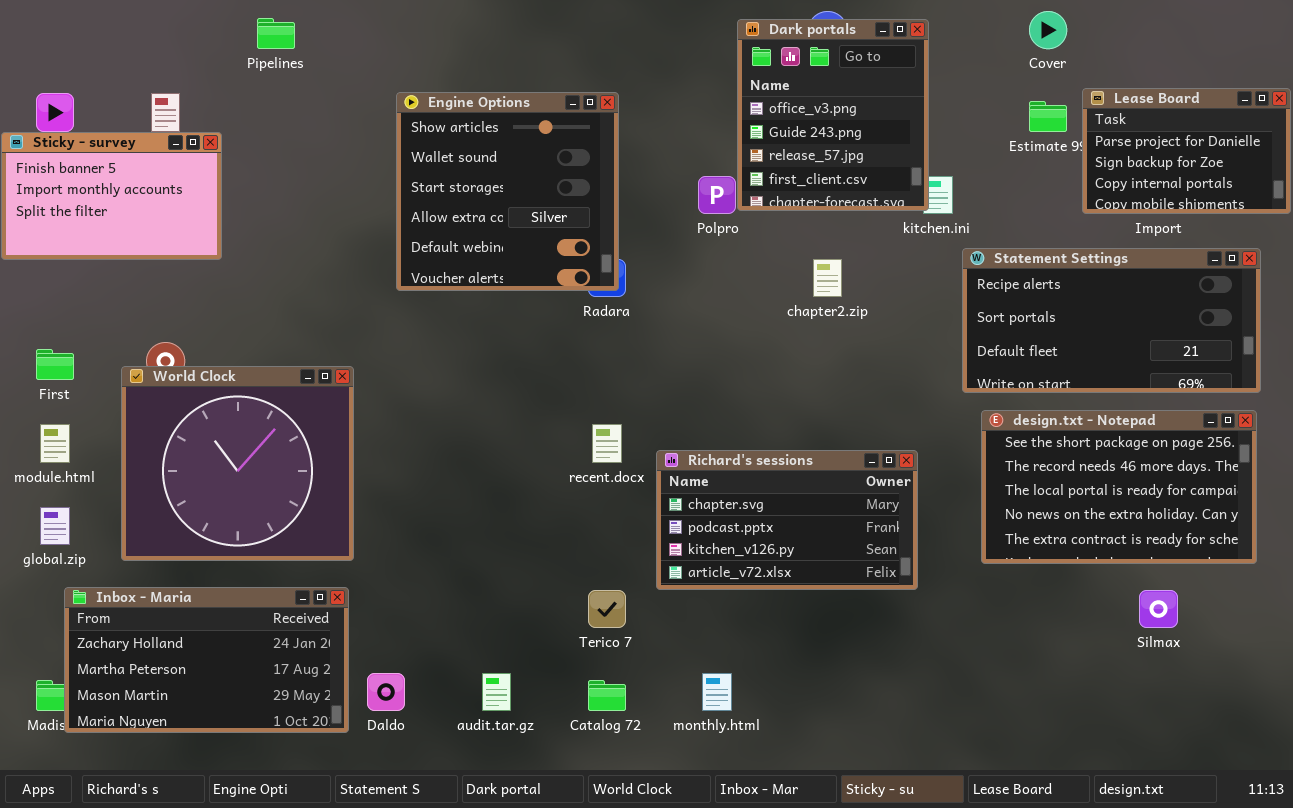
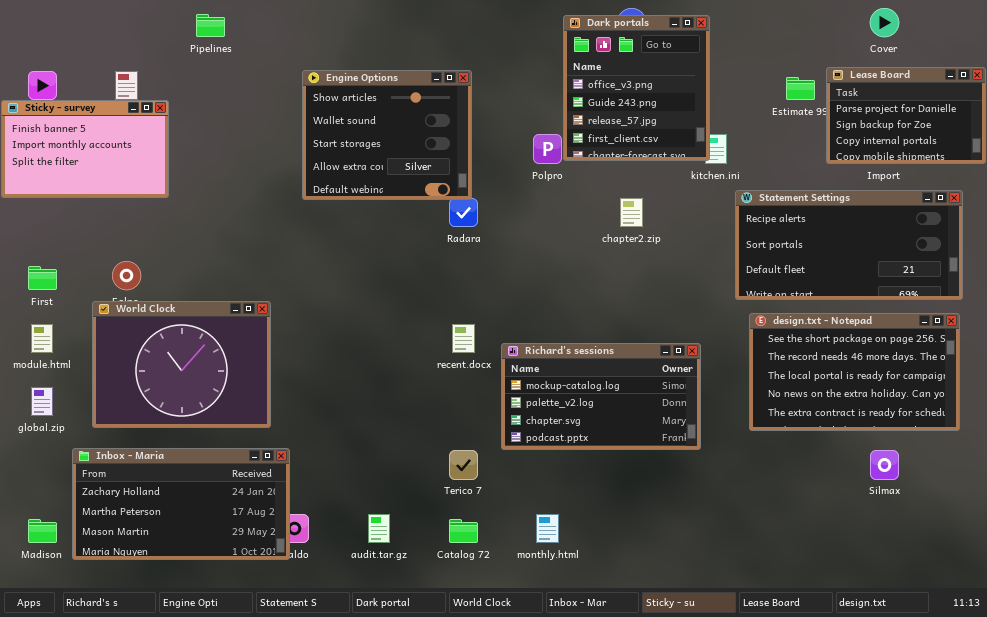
Cover: [1029,11,1067,49] -> [870,8,899,37], moved
Engine Options: [396,92,619,291] -> [302,70,472,200], resized
World Clock: [121,366,354,561] -> [92,301,271,428], resized
Richard's sessions: [656,450,918,590] -> [501,343,701,450], scrolled up 2 rows
Inbox - Maria: [64,587,349,733] -> [72,448,290,560], moved

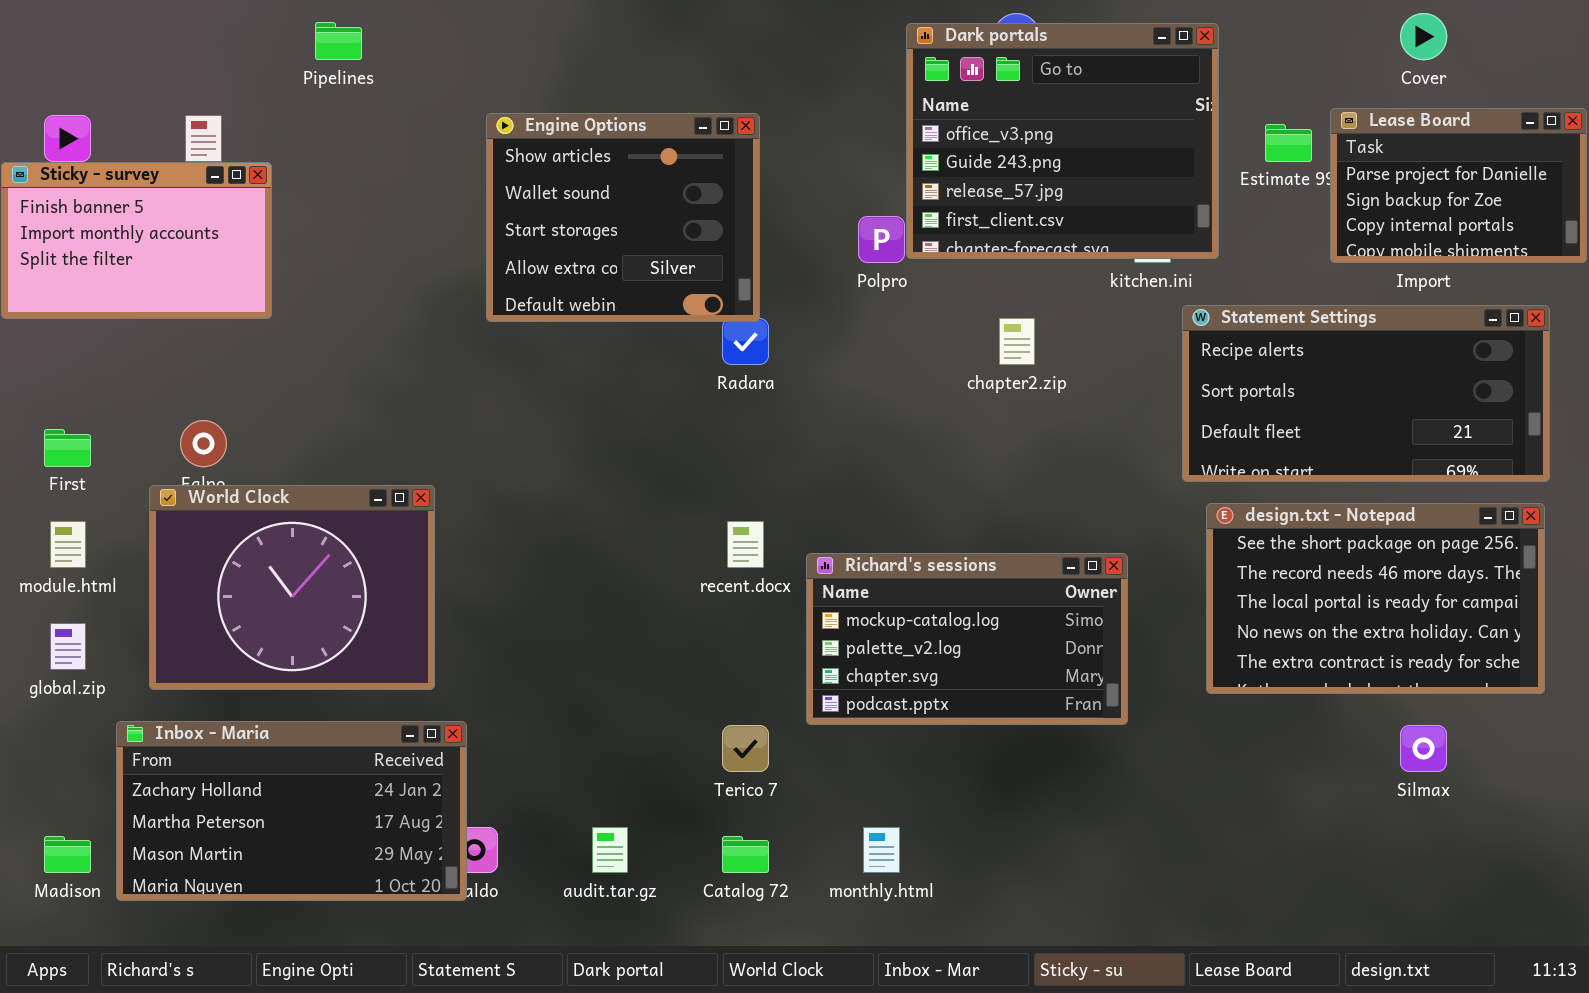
Dark portals: [563,15,710,161] -> [906,23,1219,259], resized

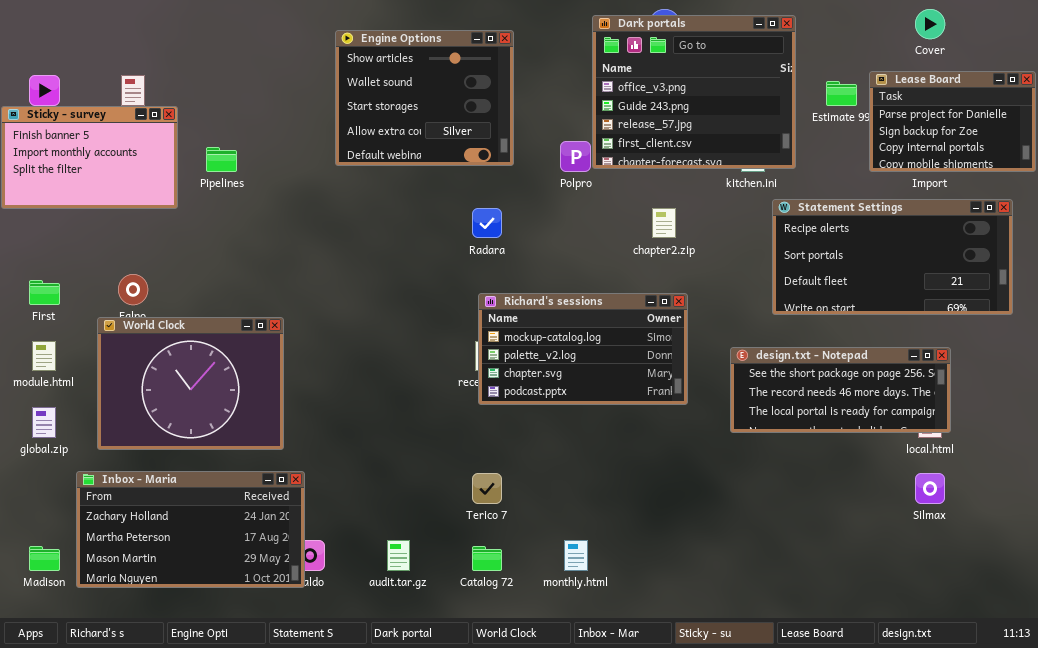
Pipelines: [315,22,362,60] -> [206,147,237,172], moved
Engine Options: [486,113,760,322] -> [335,30,514,166], moved
design.txt - Notepad: [1206,503,1545,694] -> [730,347,951,433], moved, resized
Richard's sessions: [806,553,1128,725] -> [478,293,688,405], moved

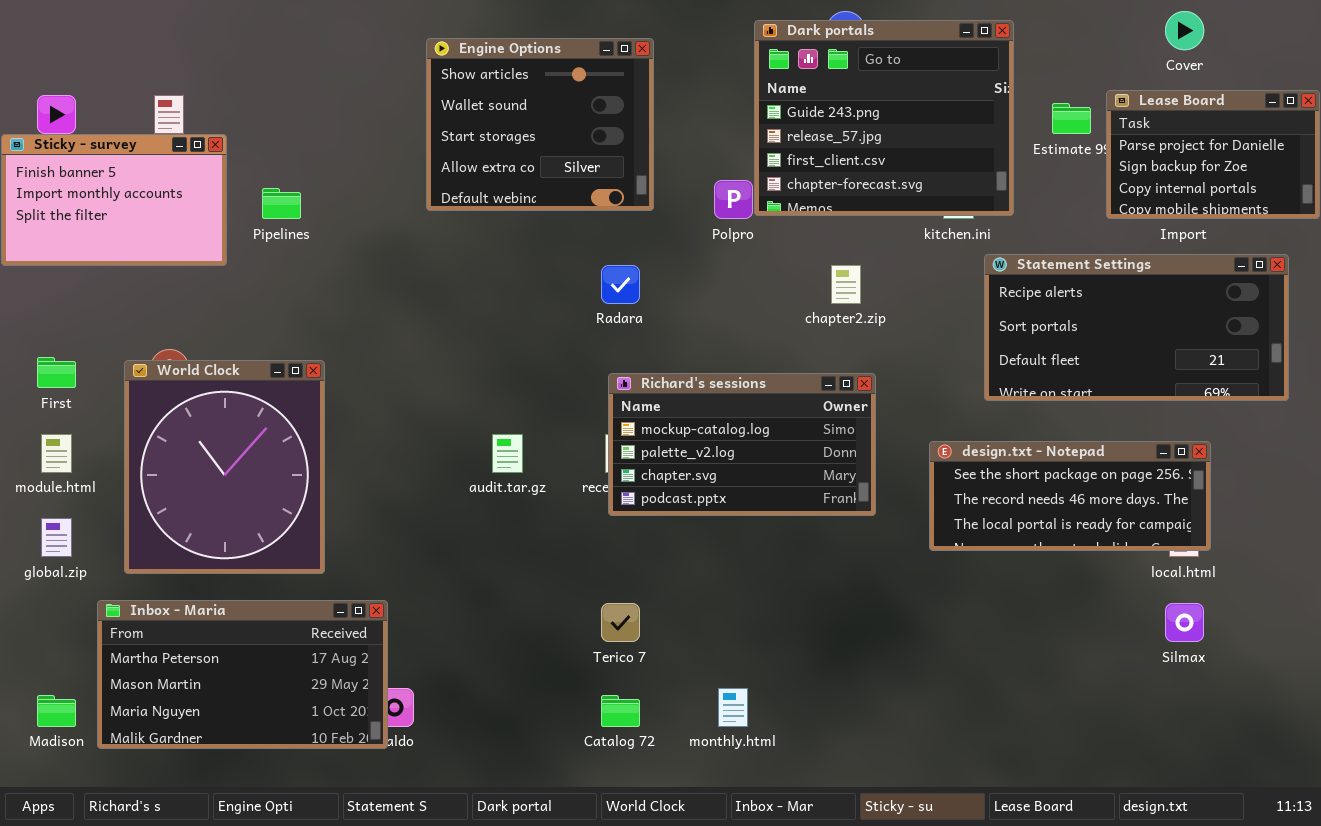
Dark portals: [592,15,796,169] -> [754,20,1014,216], scrolled down 1 row
World Clock: [97,317,284,450] -> [124,360,325,574], resized
Inbox - Maria: [76,471,305,588] -> [97,600,388,749], scrolled down 1 row
audit.tar.gz: [387,540,410,571] -> [492,434,523,473], moved

